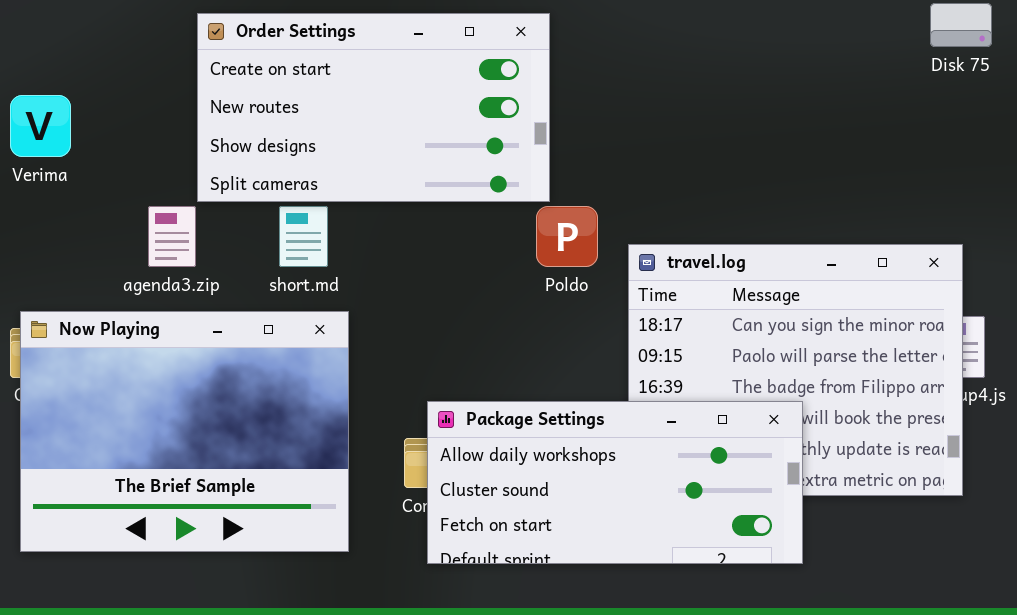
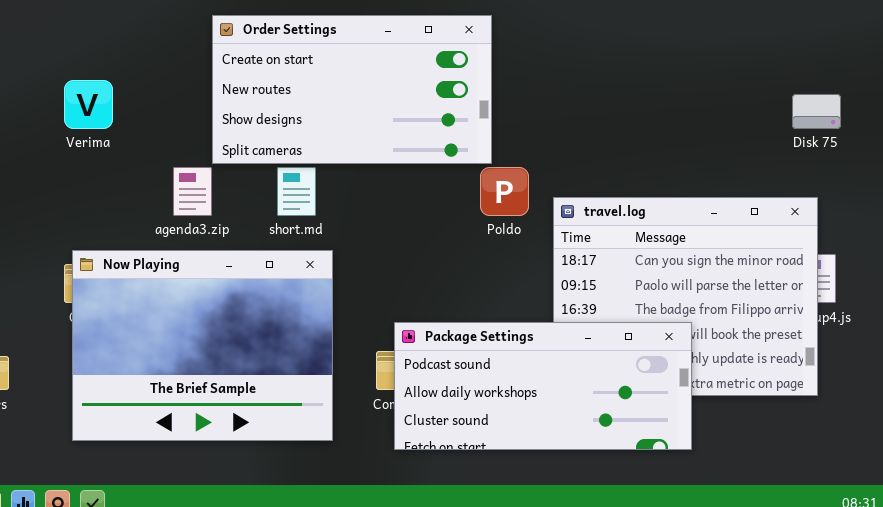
Disk 75: [930,3,992,47] -> [792,94,841,129], moved
Package Settings: [427,401,803,564] -> [394,322,692,450], scrolled up 1 row

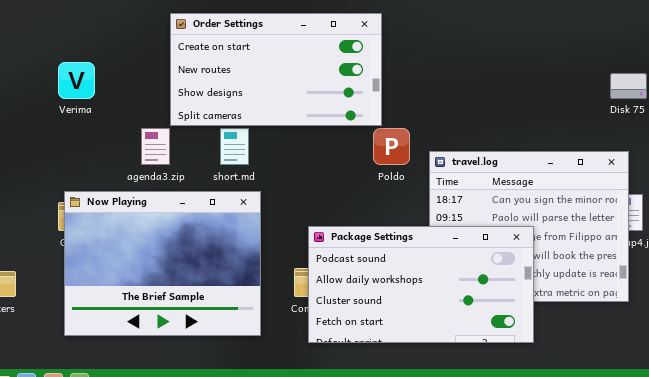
Package Settings: [394,322,692,450] -> [308,226,534,343], resized

